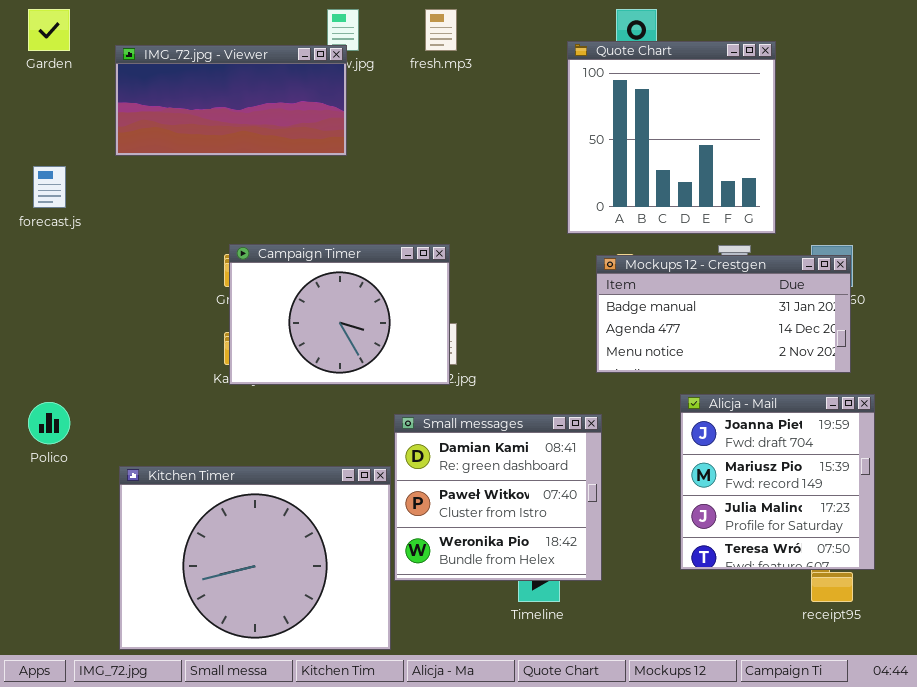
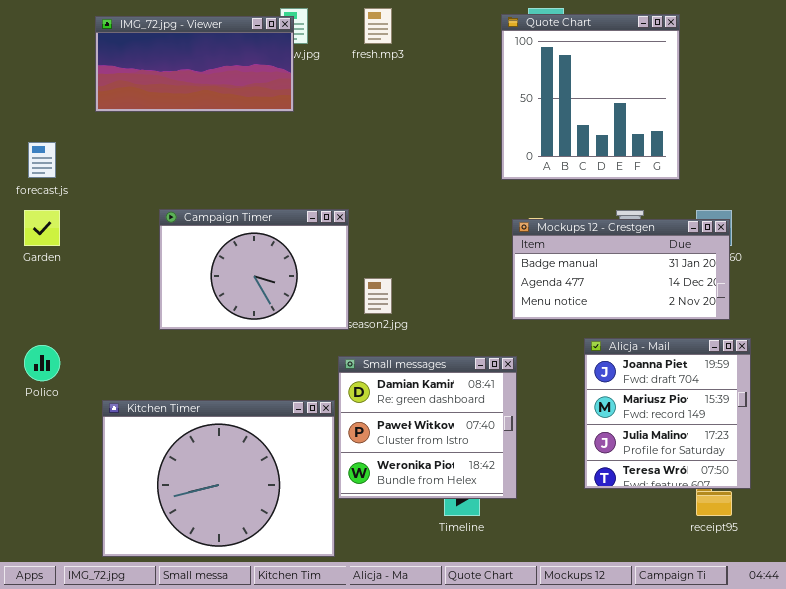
Garden: [28,9,70,51] -> [24,210,60,246], moved
Quote Chart: [567,41,776,234] -> [501,14,680,180], moved
IMG_72.jpg - Viewer: [115,45,347,156] -> [95,16,294,112], moved
Campaign Timer: [229,244,450,385] -> [159,209,349,330], moved

